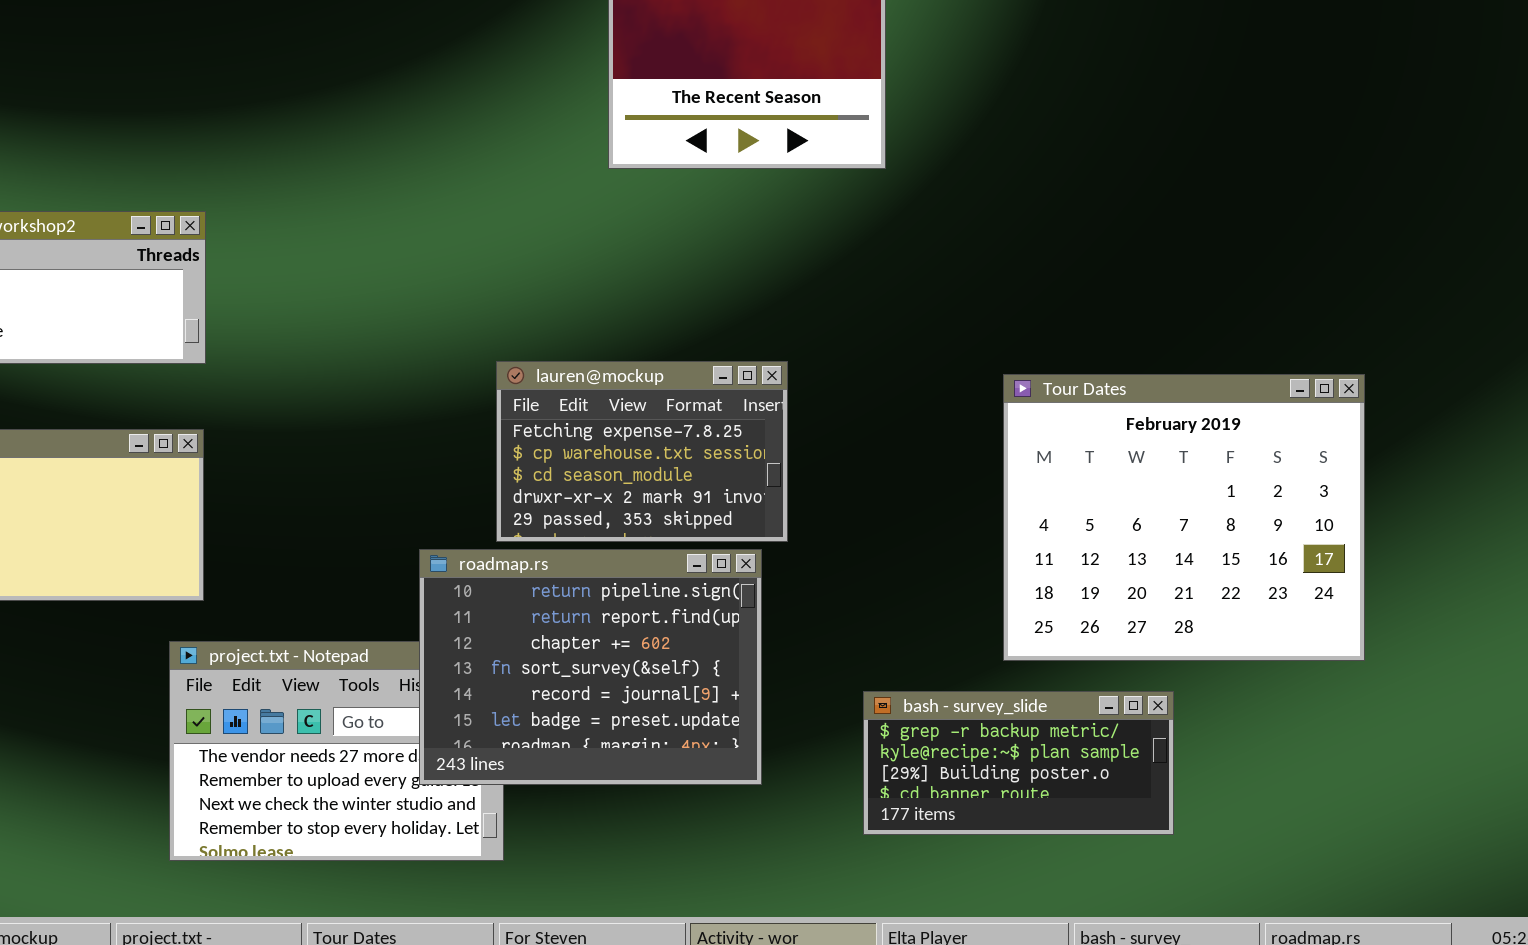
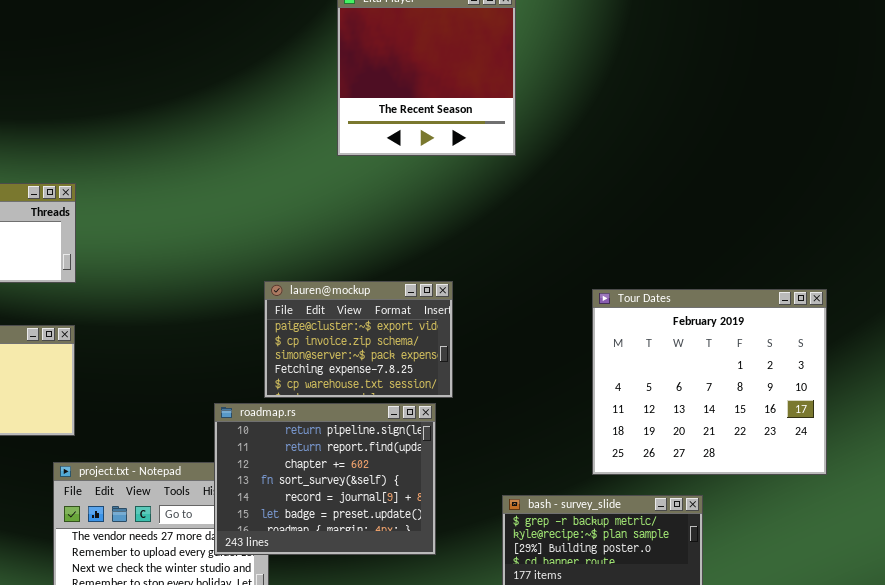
lauren@mockup: [496,361,788,542] -> [264,281,453,398], scrolled up 3 rows

